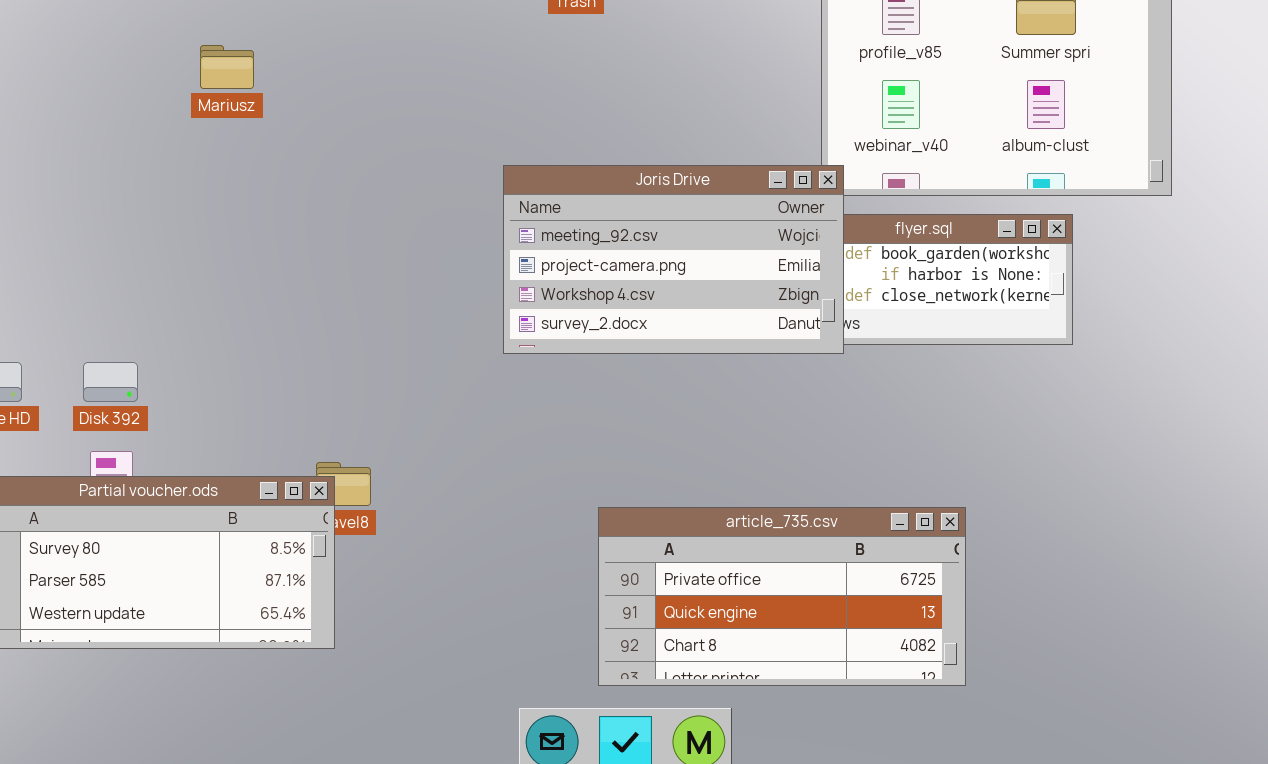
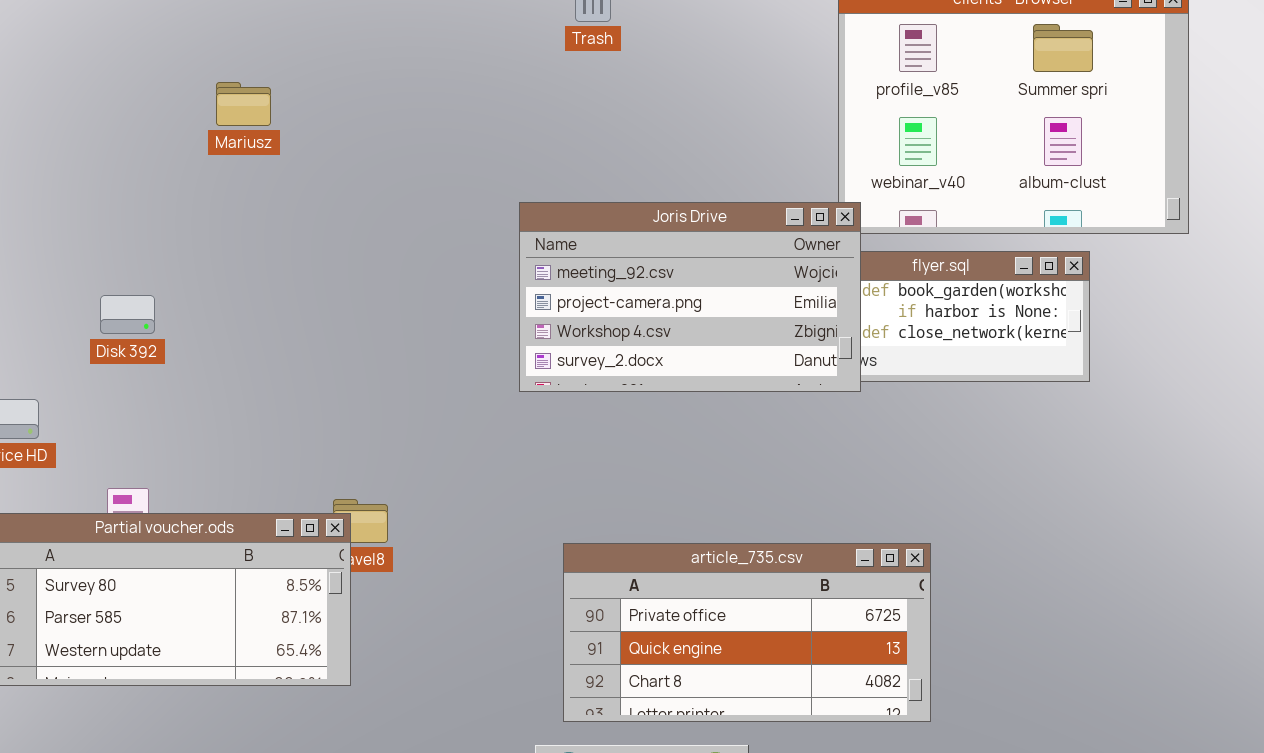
Disk 392: [83,362,138,402] -> [100,295,155,334], moved
article_735.csv: [598,507,966,686] -> [563,543,931,722], moved

